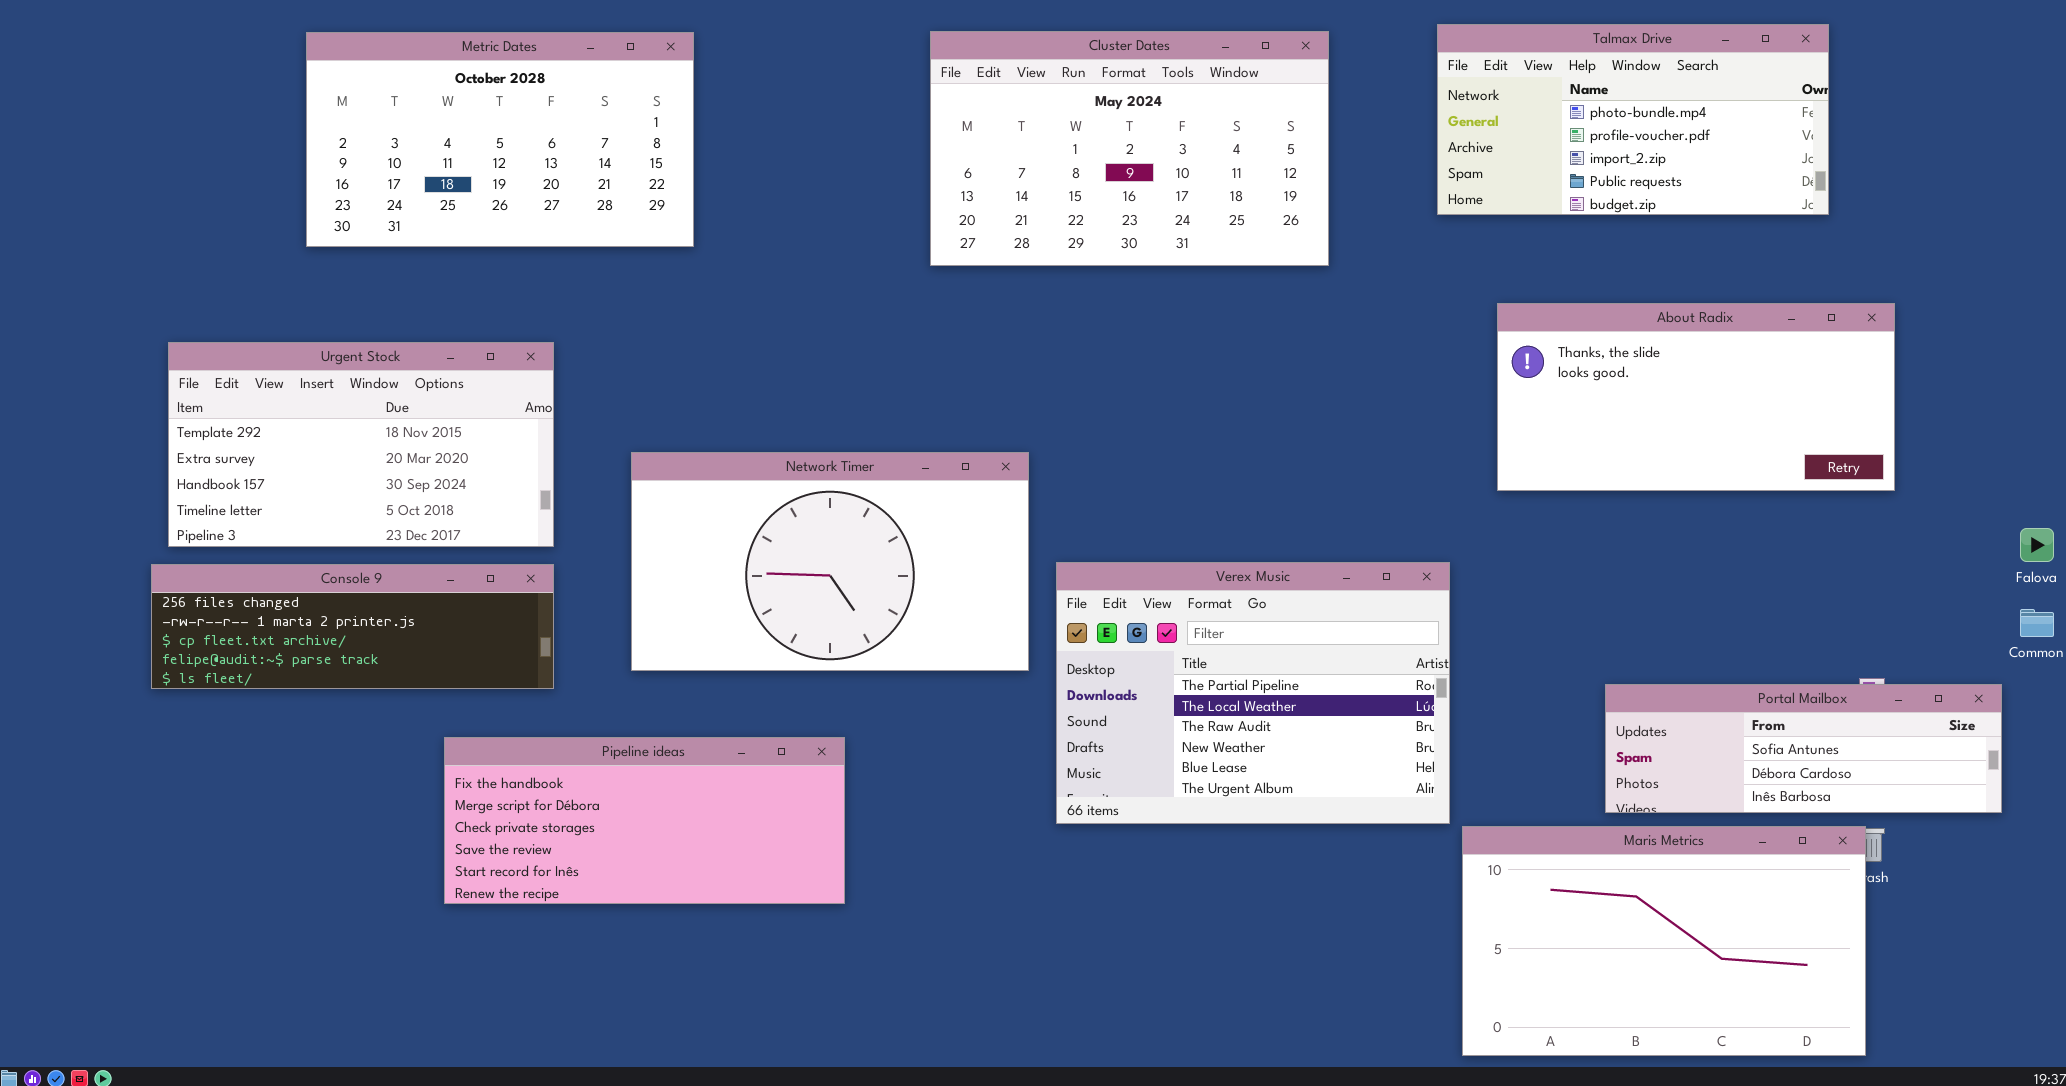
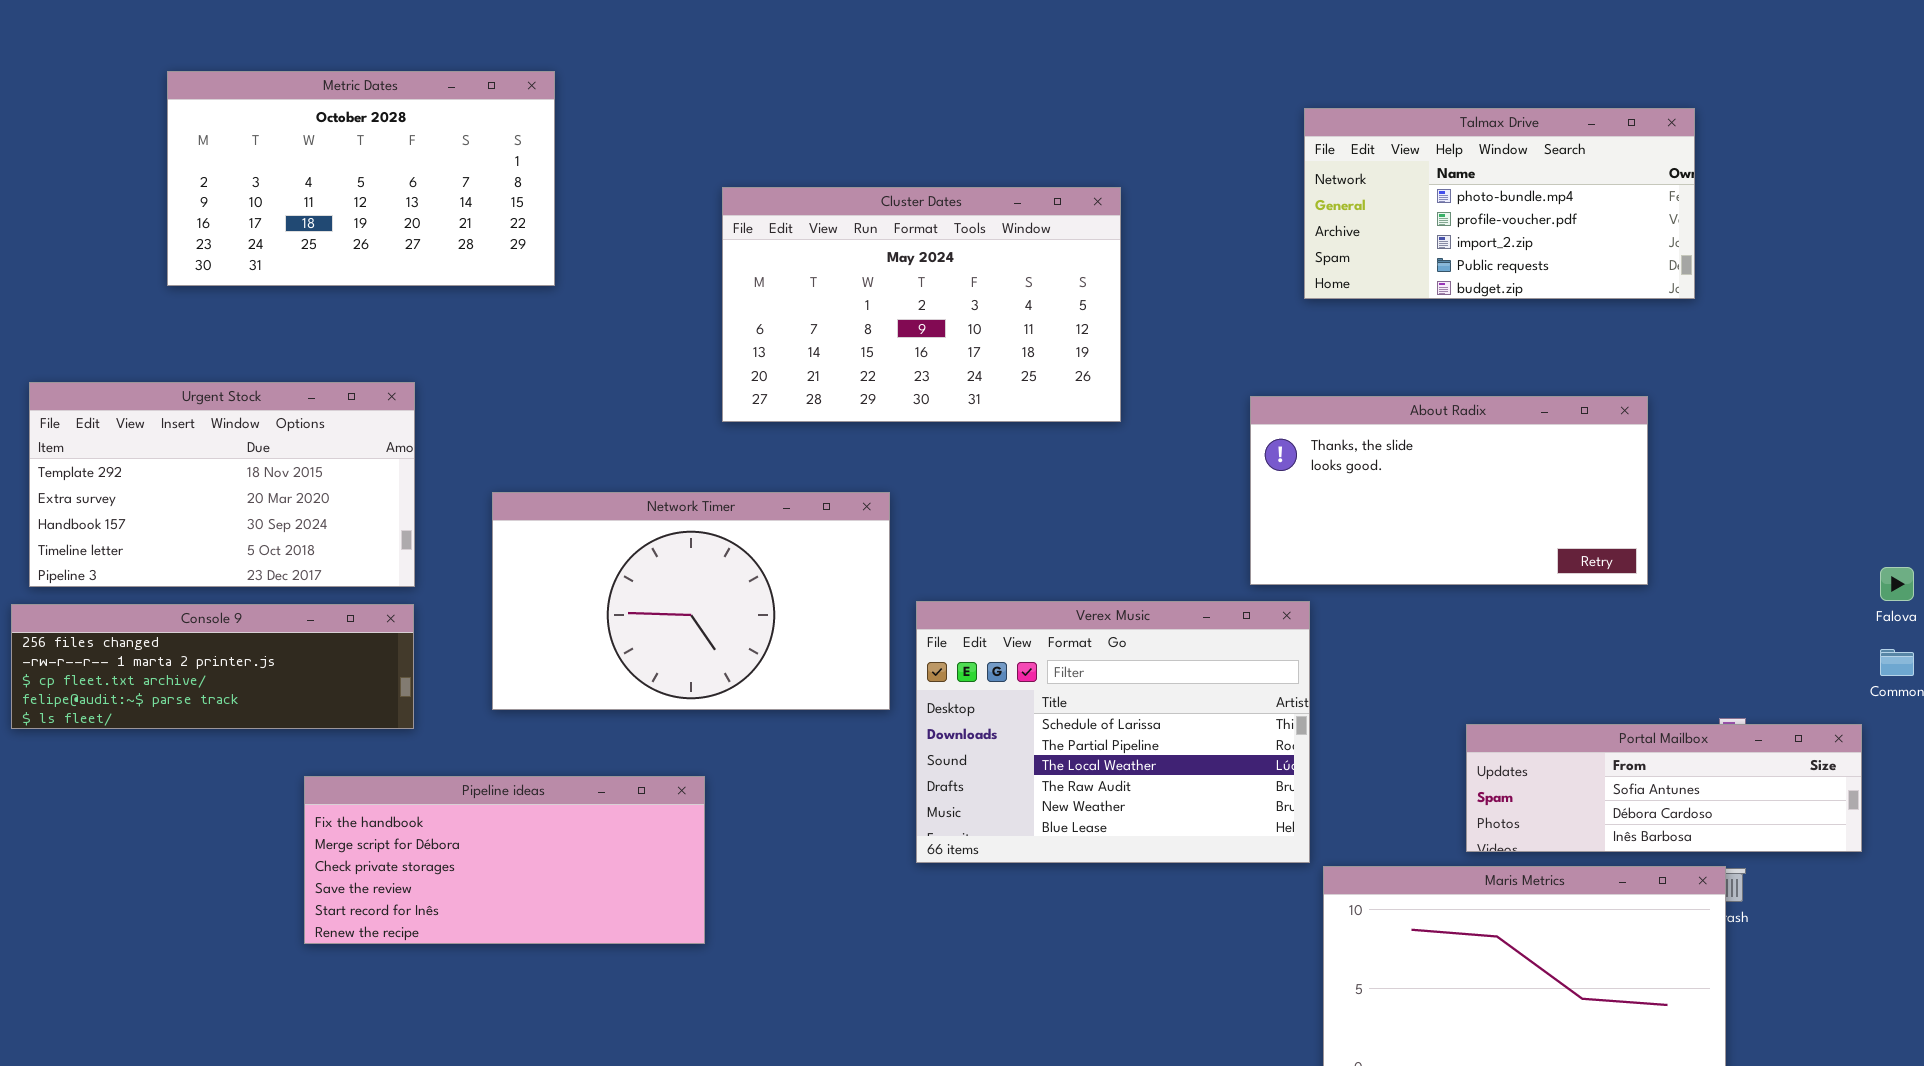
Talmax Drive: [1437,24,1829,215] -> [1304,108,1695,299], moved
Cluster Dates: [930,31,1329,266] -> [722,187,1121,422], moved
About Radix: [1497,303,1895,491] -> [1250,396,1648,585], moved
Verex Music: [1056,562,1450,824] -> [916,601,1310,863], scrolled up 1 row

